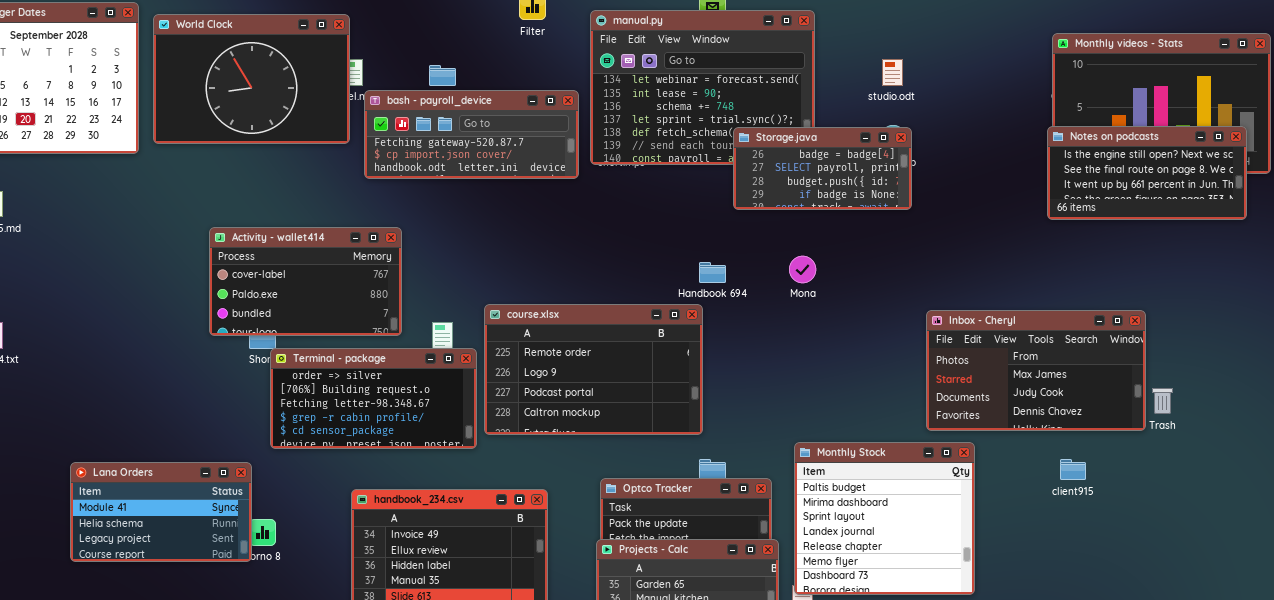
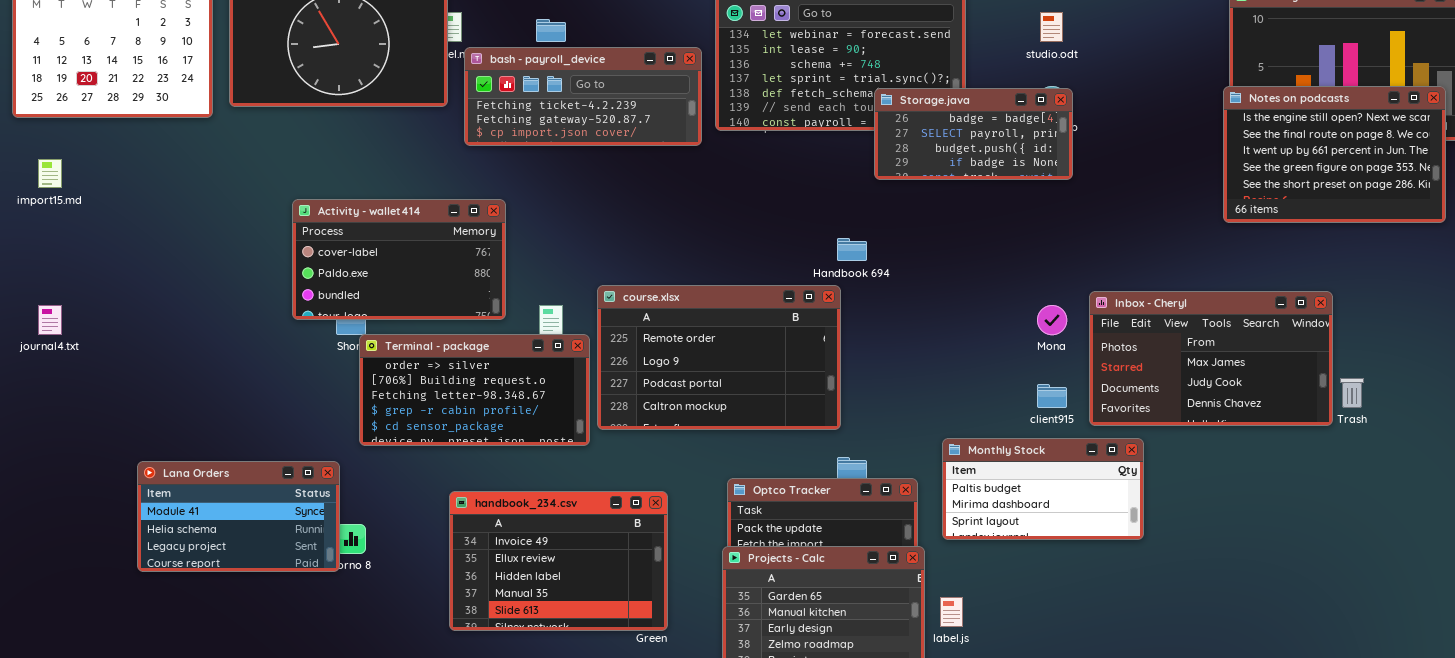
bash - payroll_device: [364,90,579,179] -> [464,47,702,146], scrolled up 1 row
Notes on podcasts: [1047,126,1247,220] -> [1223,86,1446,223], resized
Mona: [789,256,816,283] -> [1037,305,1067,335], moved
Monthly Stock: [794,442,975,595] -> [942,438,1144,540], resized
client915: [1060,459,1086,480] -> [1037,384,1067,408], moved

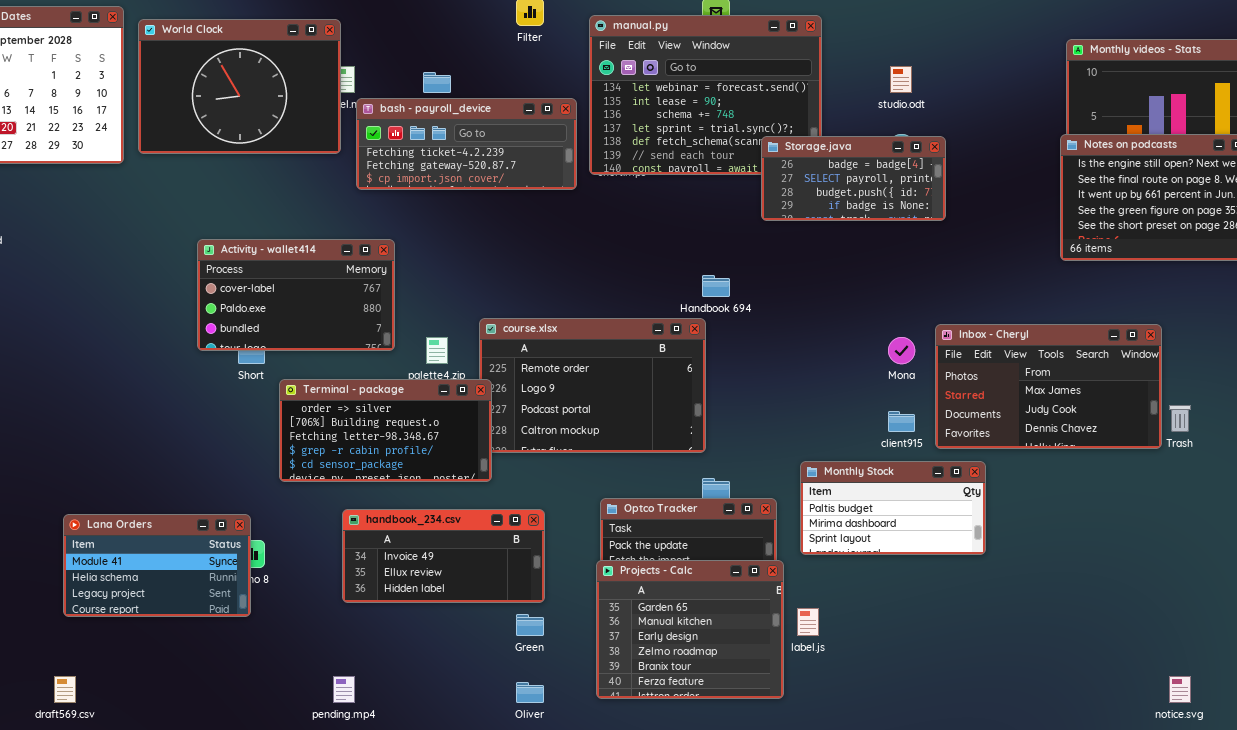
Storage.java: [874,88,1073,180] -> [761,136,946,221], moved
Terminal - package: [359,334,590,446] -> [279,379,492,482], moved
Lana Orders: [137,461,340,572] -> [63,514,251,617], moved
handbook_234.csv: [449,491,668,631] -> [342,509,545,603], resized

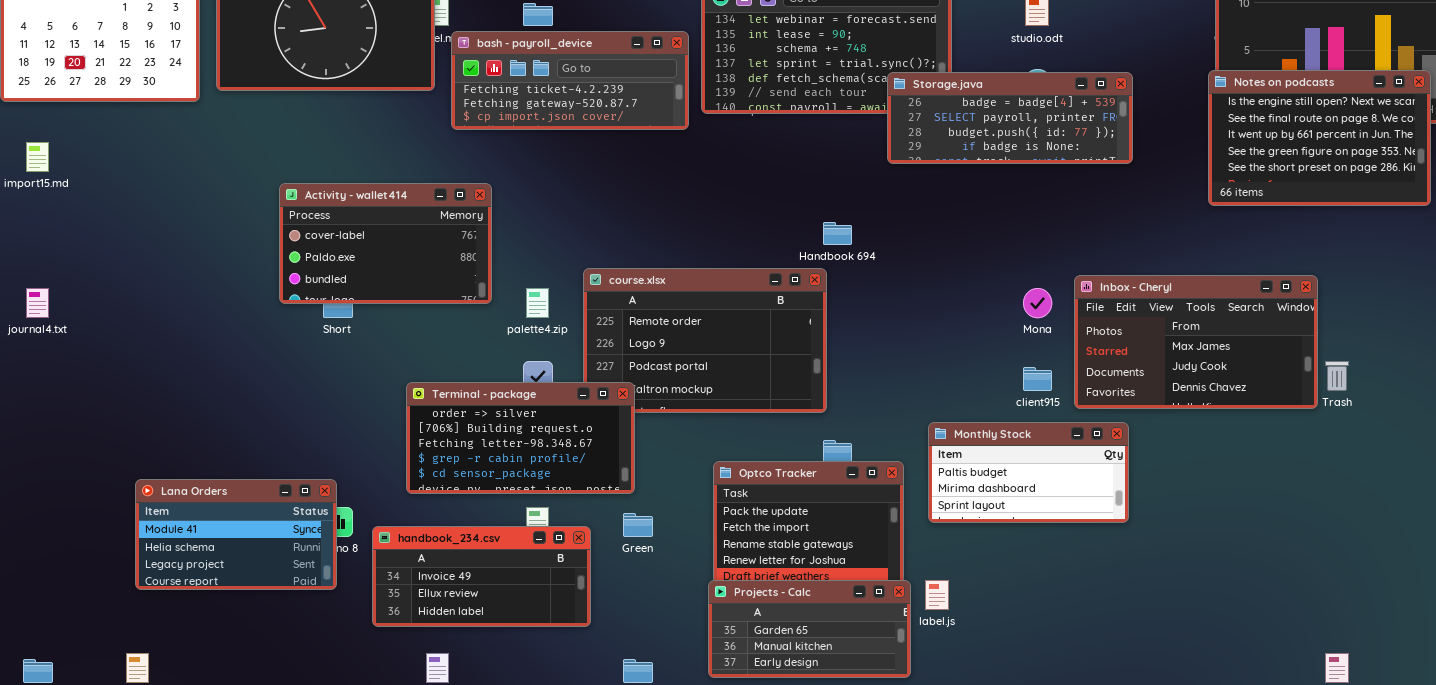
Storage.java: [761,136,946,221] -> [887,72,1133,164], resized
Terminal - package: [279,379,492,482] -> [406,382,635,494], moved
handbook_234.csv: [342,509,545,603] -> [372,526,591,627], moved
Projects - Calc: [596,560,784,699] -> [708,580,911,678], resized
Green: [516,614,544,636] -> [623,513,653,537], moved

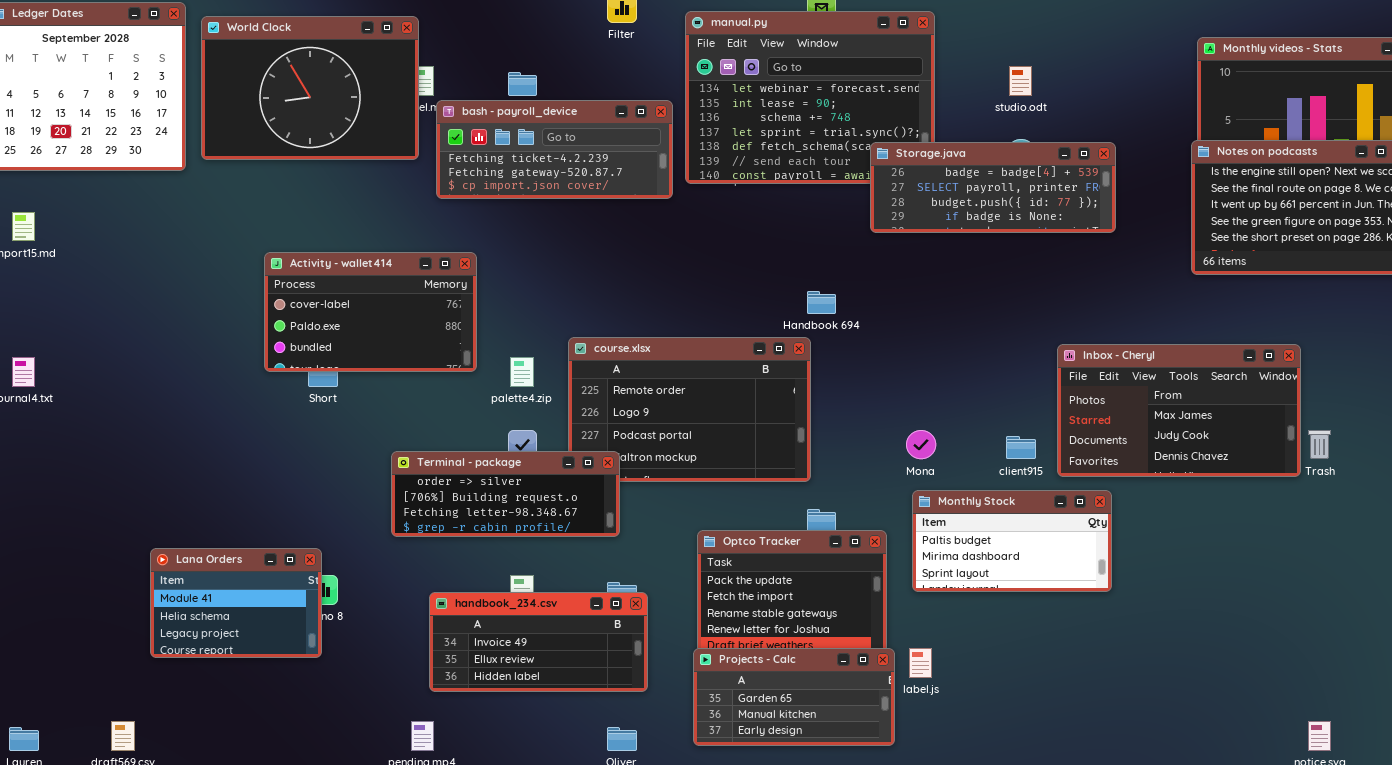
Mona: [1023,288,1052,318] -> [906,430,936,459], moved
Terminal - package: [406,382,635,494] -> [391,451,620,537], resized
Lana Orders: [135,479,337,590] -> [150,548,322,658], resized
handbook_234.csv: [372,526,591,627] -> [429,592,648,692], moved

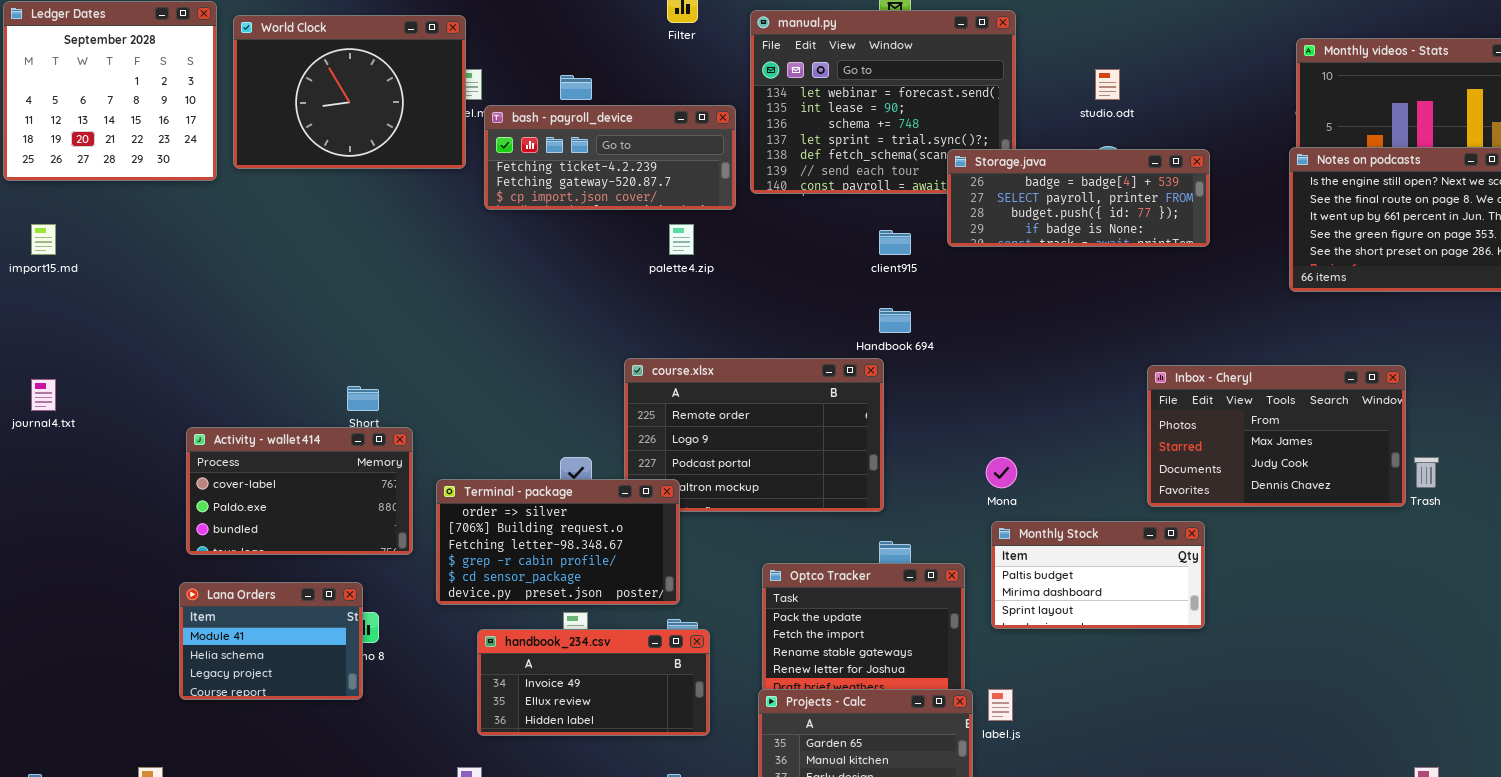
Activity - wallet414: [264,252,477,372] -> [186,427,413,555], moved
palette4.zip: [510,357,534,387] -> [669,224,694,255], moved
client915: [1006,436,1036,459] -> [879,230,911,255], moved
Terminal - package: [391,451,620,537] -> [436,479,680,605], resized

